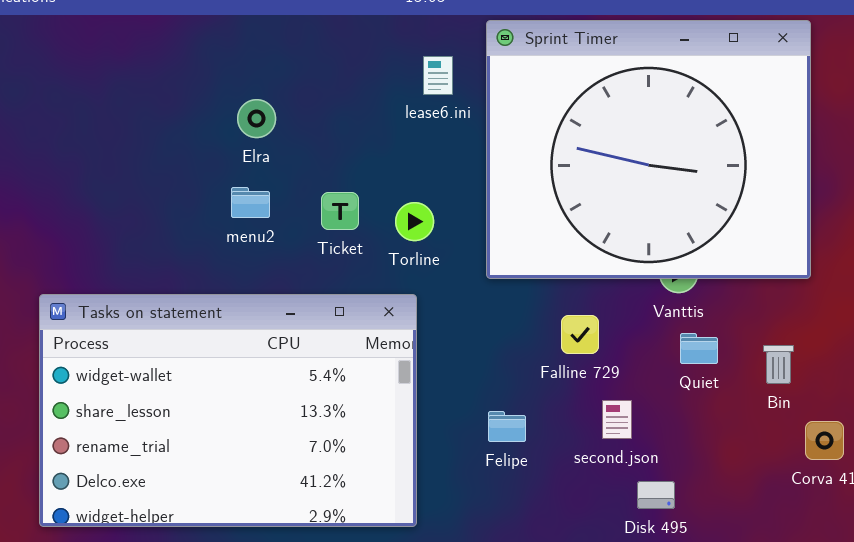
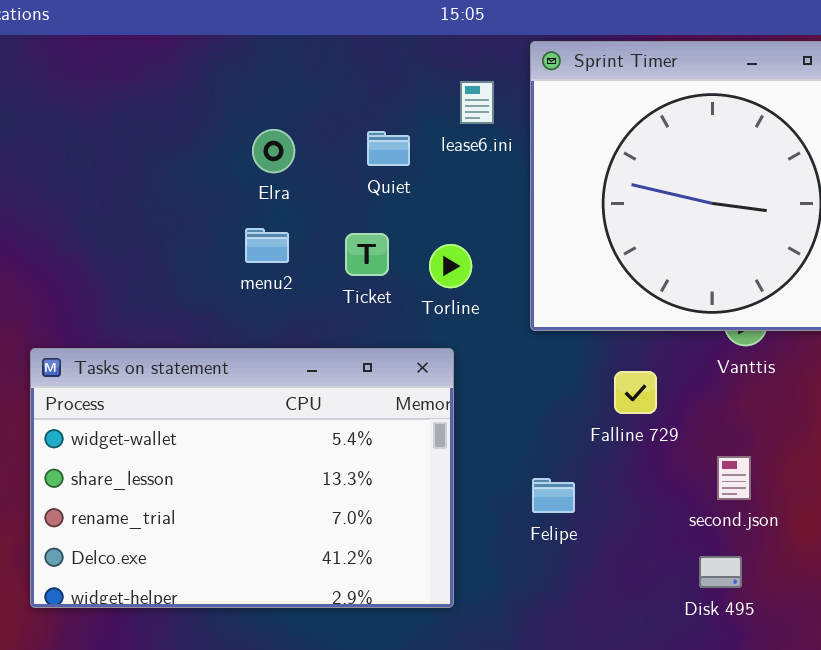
Quiet: [680,333,718,364] -> [367,131,410,166], moved
second.json: [602,400,632,439] -> [717,456,751,500], moved

